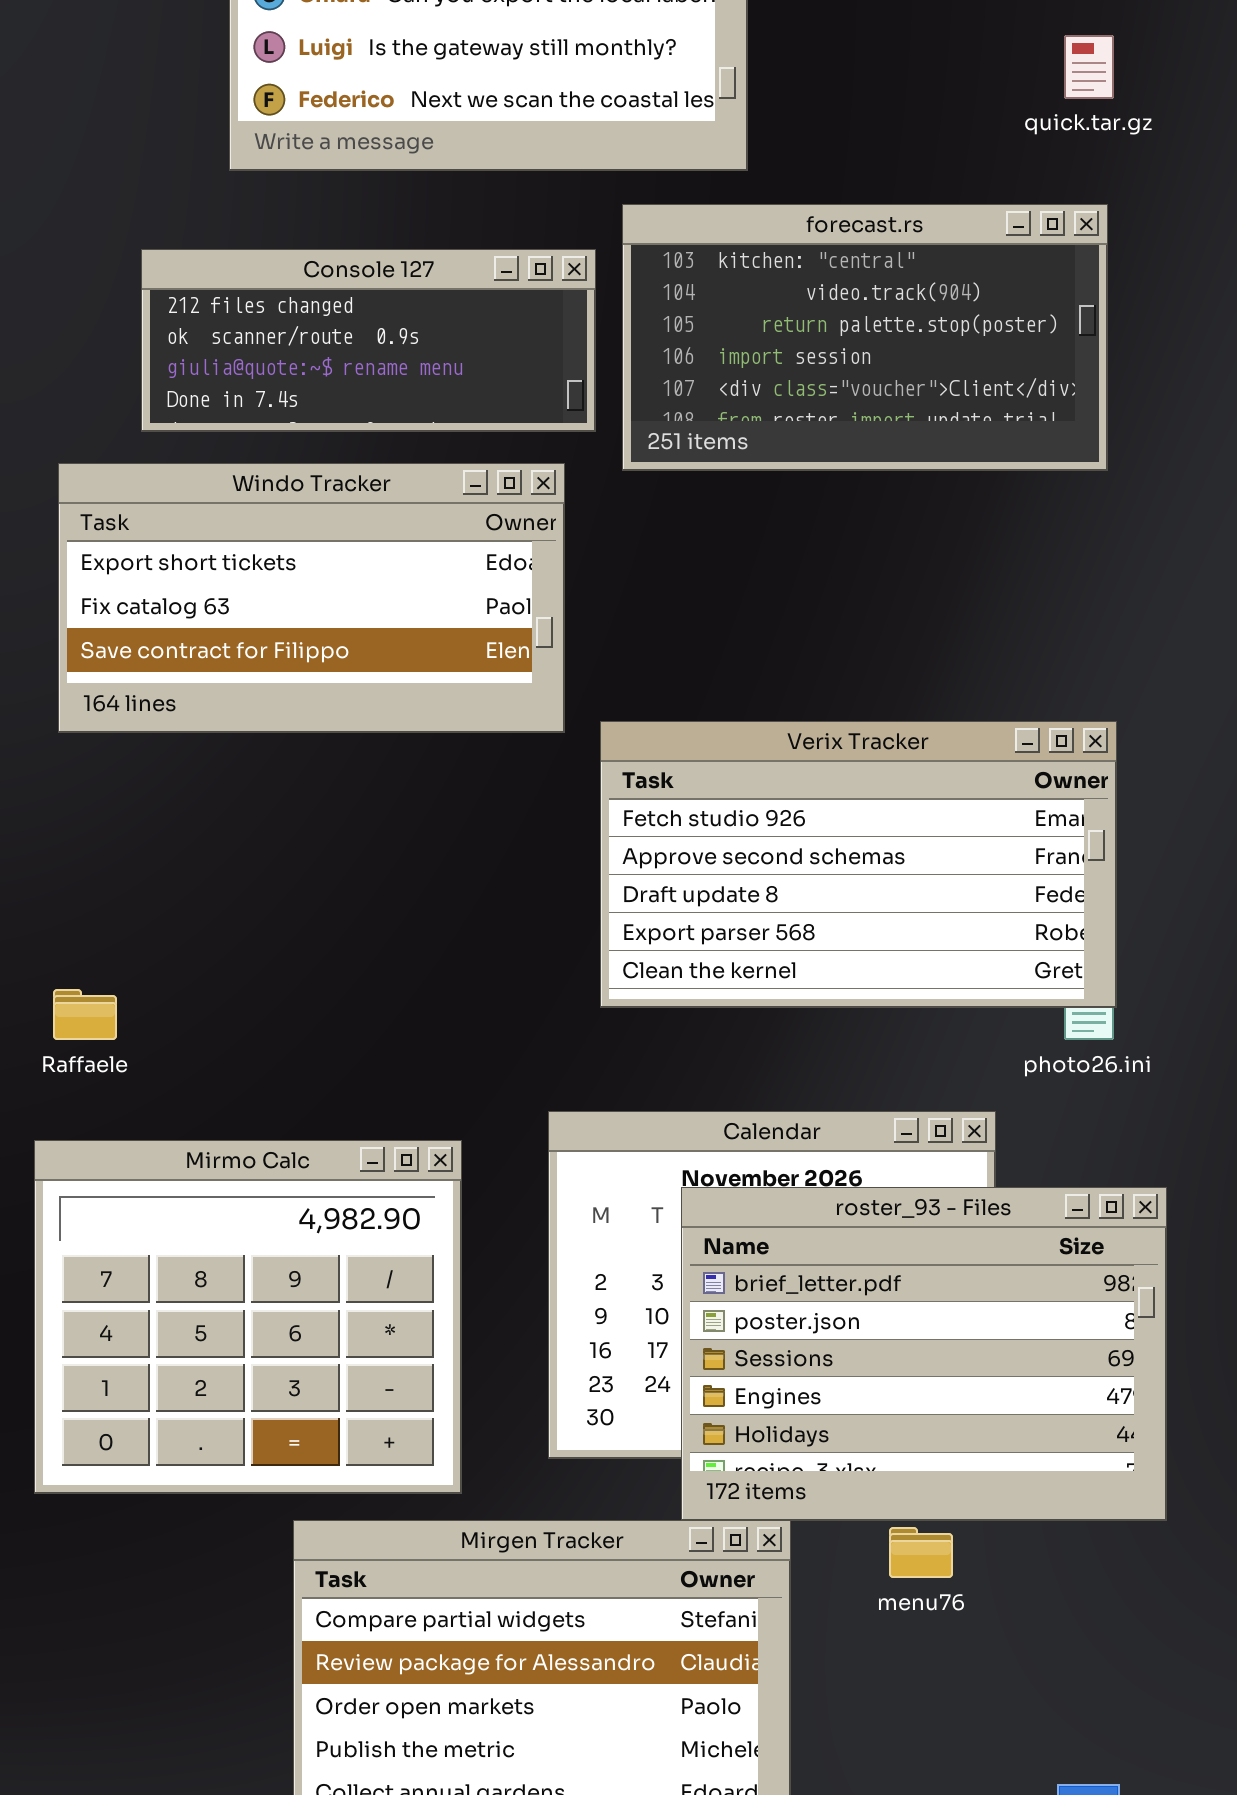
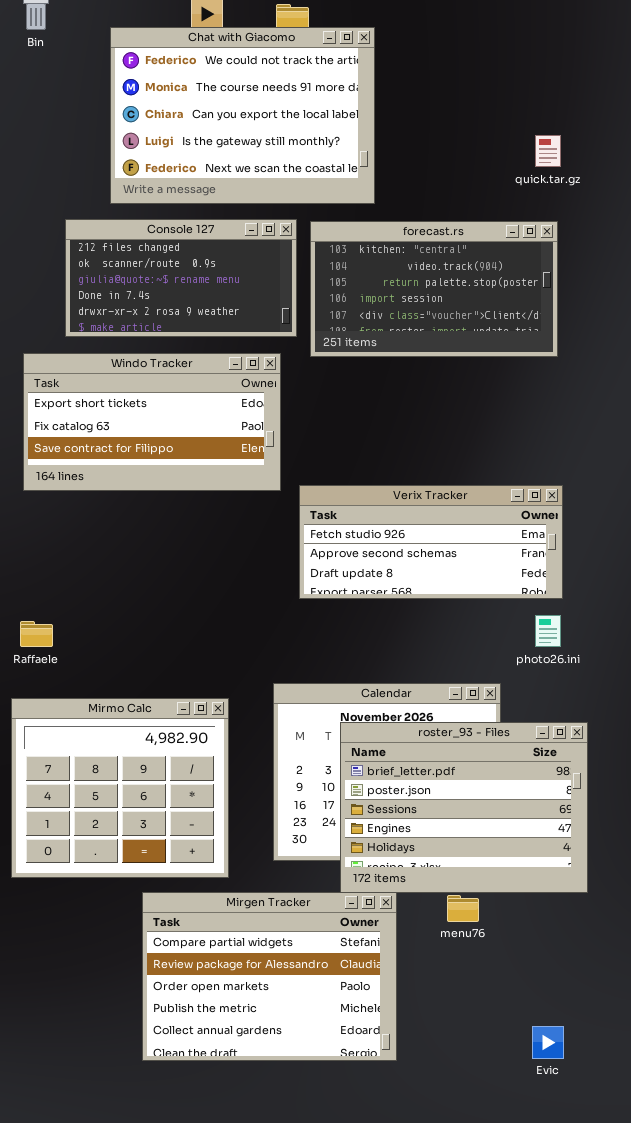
Console 127: [141,249,596,432] -> [65,219,297,337], resized
Verix Tracker: [600,721,1117,1008] -> [299,485,563,599], resized

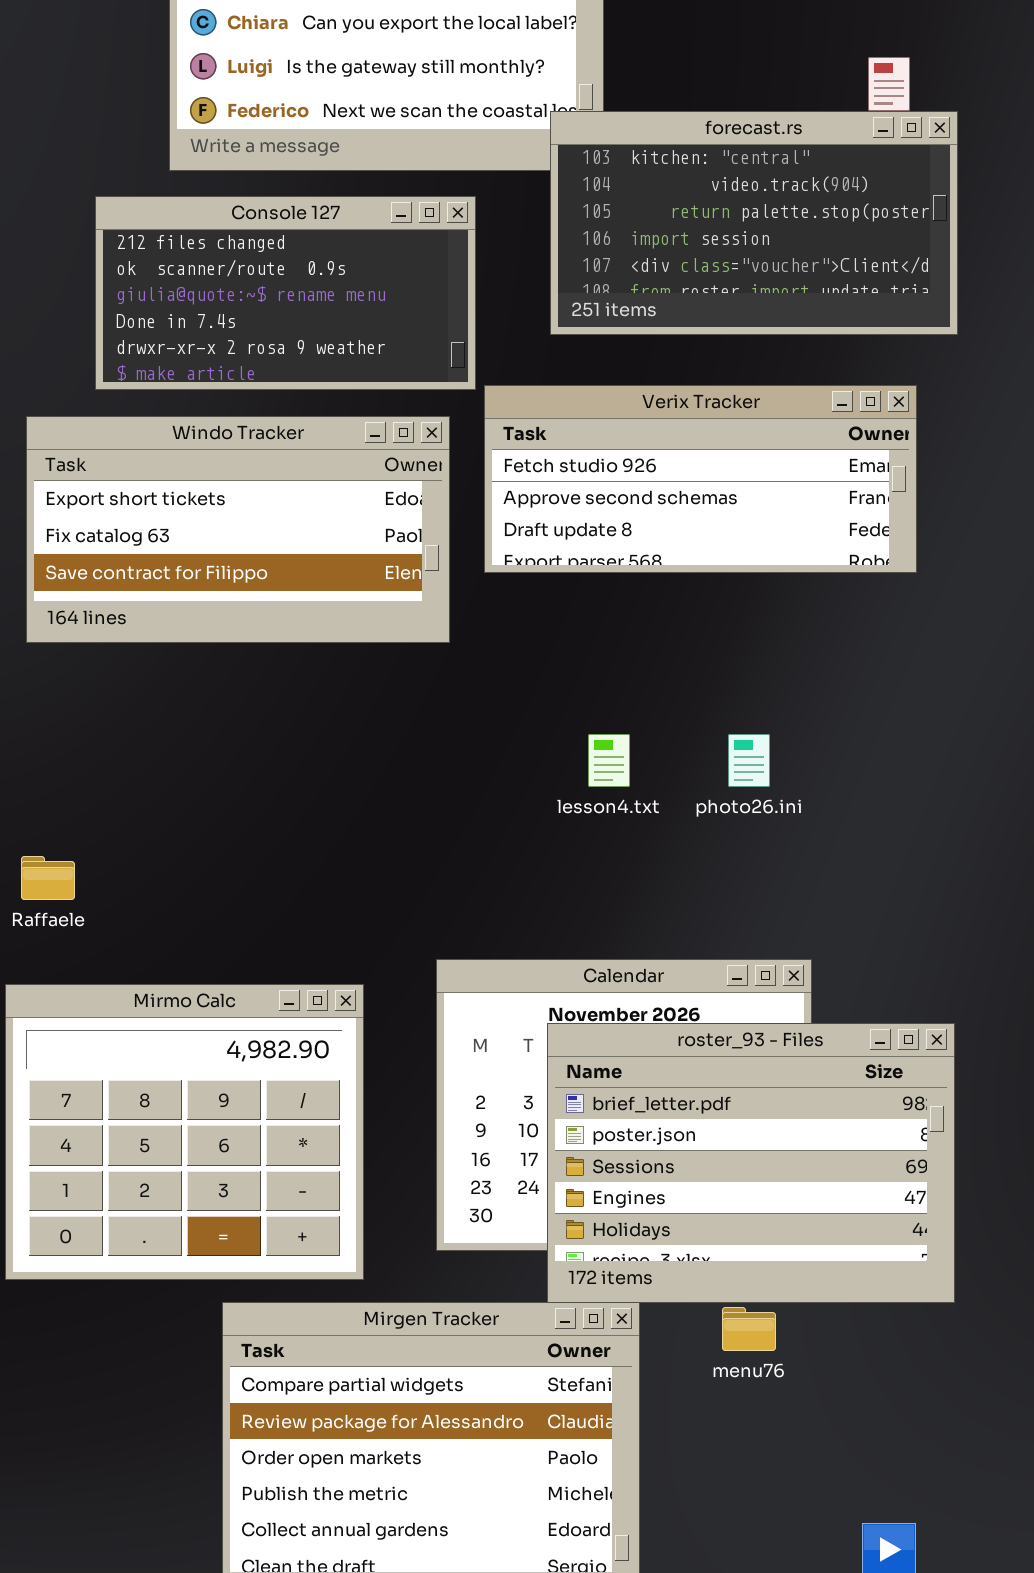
forecast.rs: [310,221,558,357] -> [550,111,958,335], moved
Verix Tracker: [299,485,563,599] -> [484,385,917,573], moved
photo26.ini: [535,615,561,647] -> [728,734,770,787], moved

